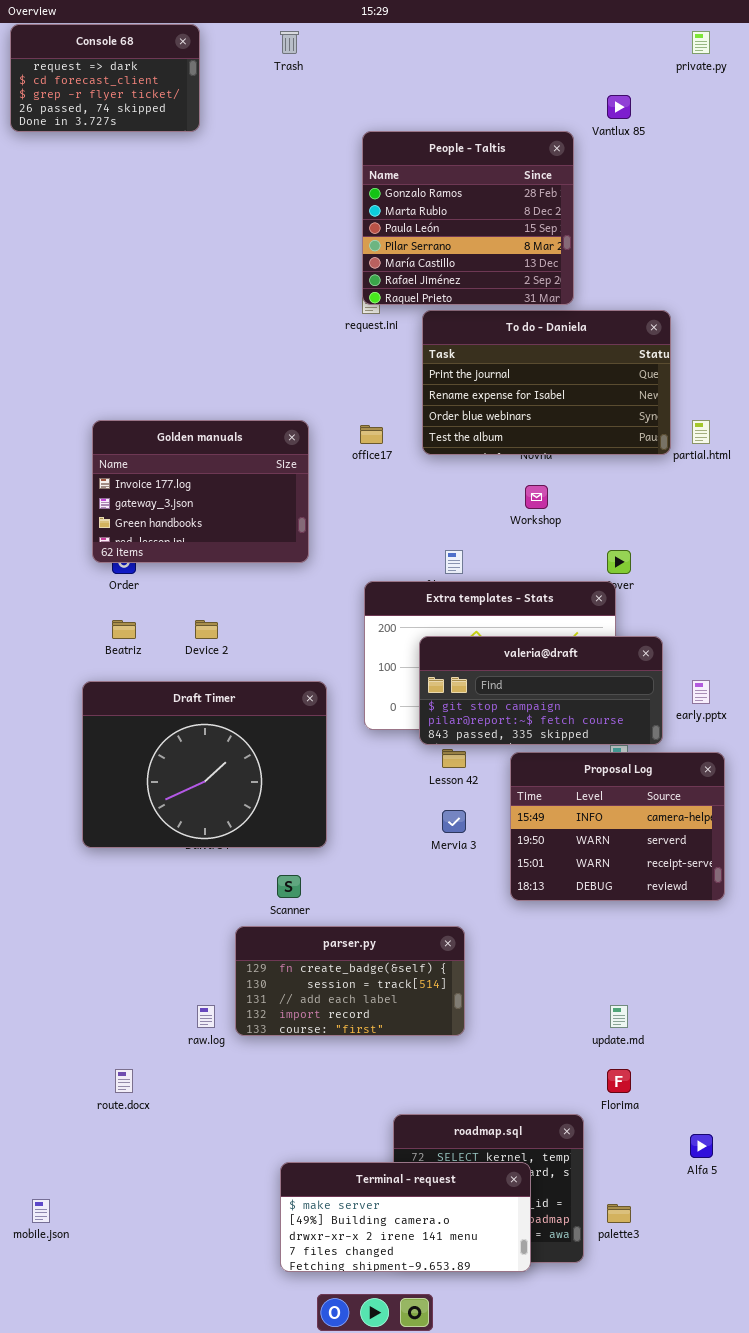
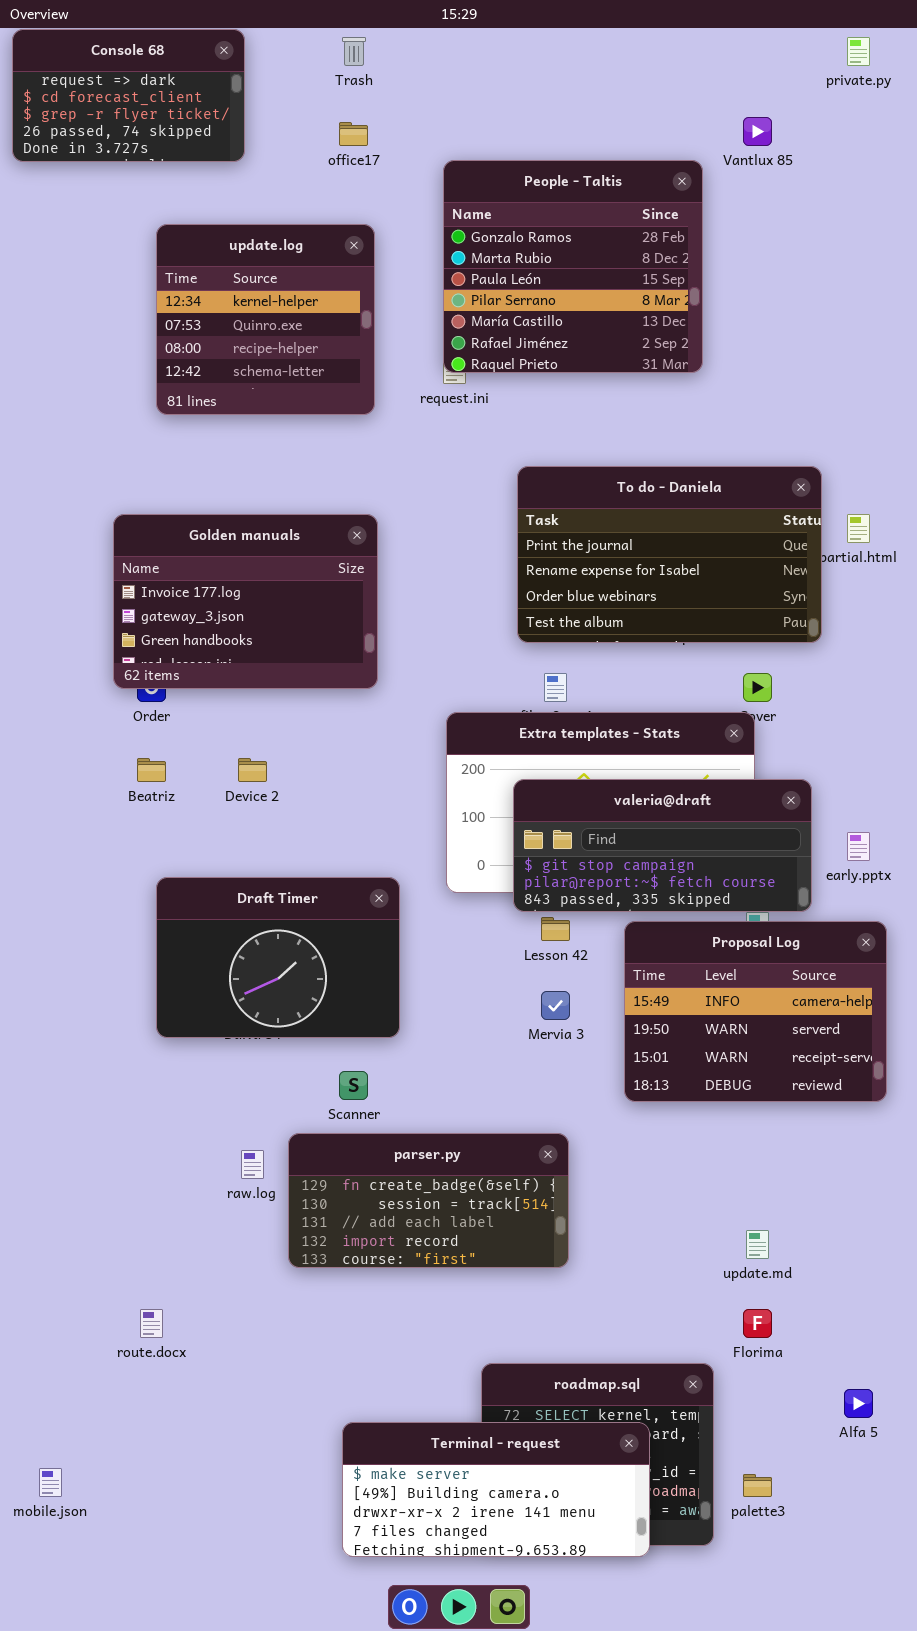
update.log: none -> [156,224,375,415], opened
To do - Daniela: [422,310,671,455] -> [517,466,822,643], moved
office17: [360,425,383,444] -> [339,122,368,146], moved
Draft Timer: [82,681,327,848] -> [156,877,400,1038], resized
raw.log: [197,1005,215,1028] -> [241,1150,264,1179], moved

